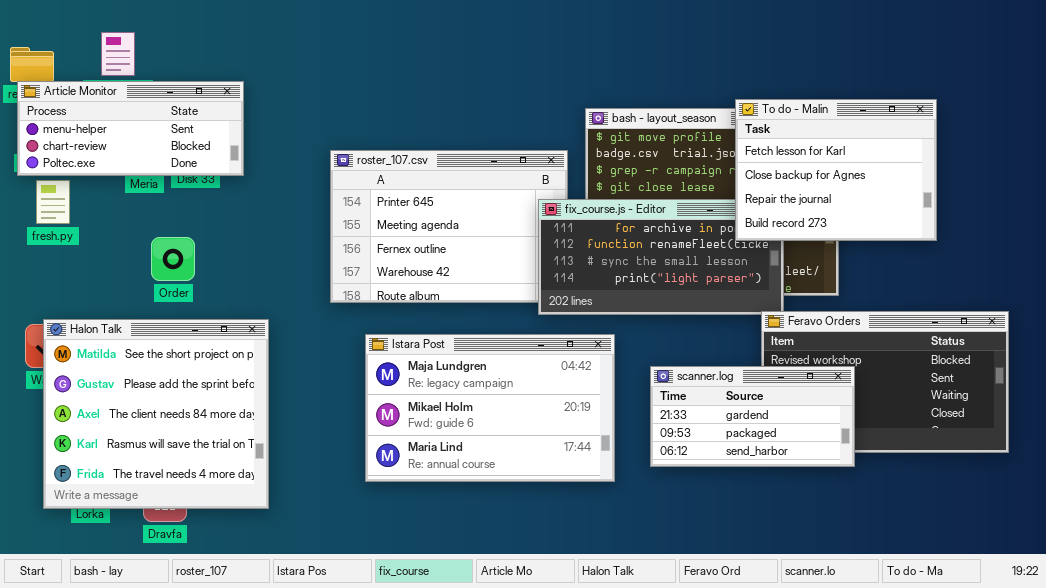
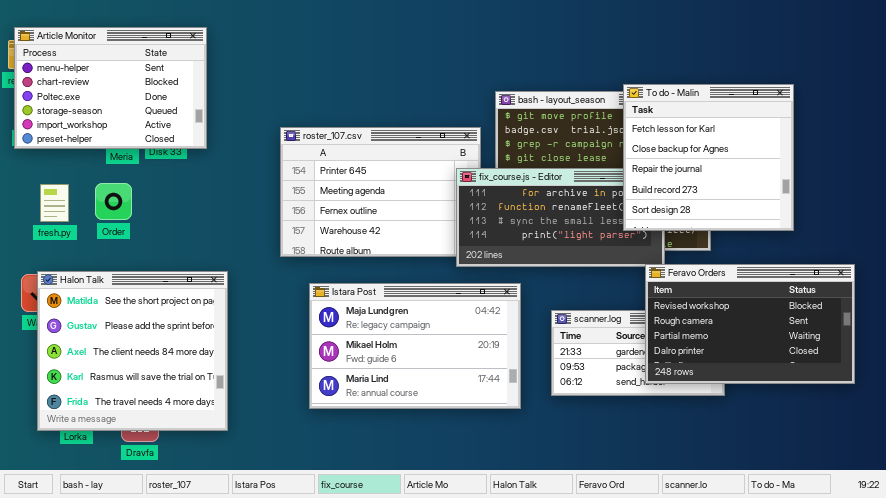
Article Monitor: [17,81,244,176] -> [14,27,207,149], resized
To do - Malin: [735,99,937,241] -> [623,84,794,231], resized
fresh.py: [36,180,70,224] -> [40,184,69,222], moved
Order: [151,237,195,281] -> [95,183,132,220], moved
Feravo Orders: [761,311,1009,453] -> [645,264,855,384], raised

